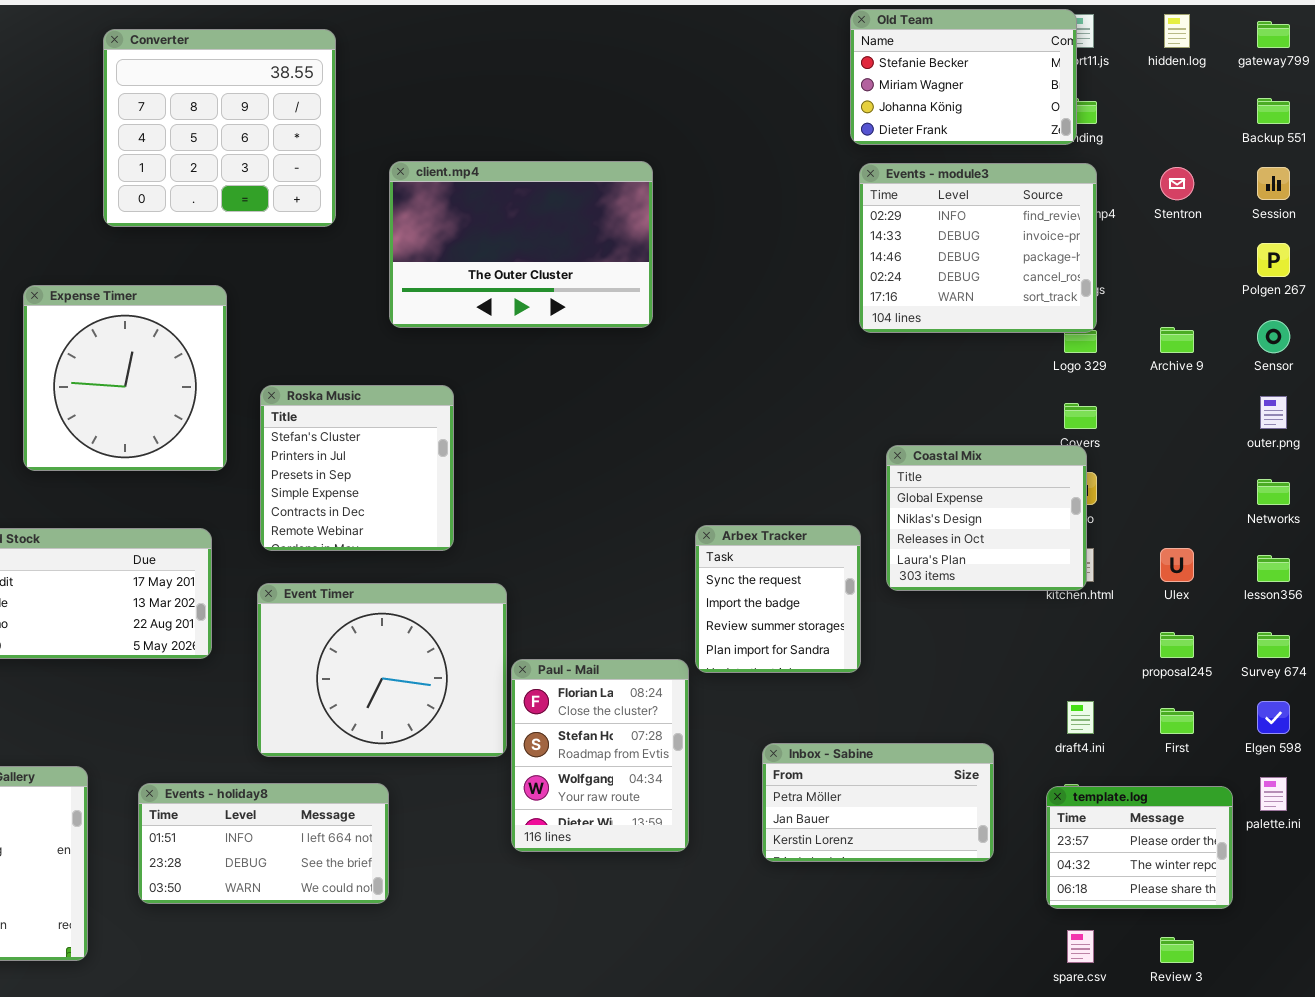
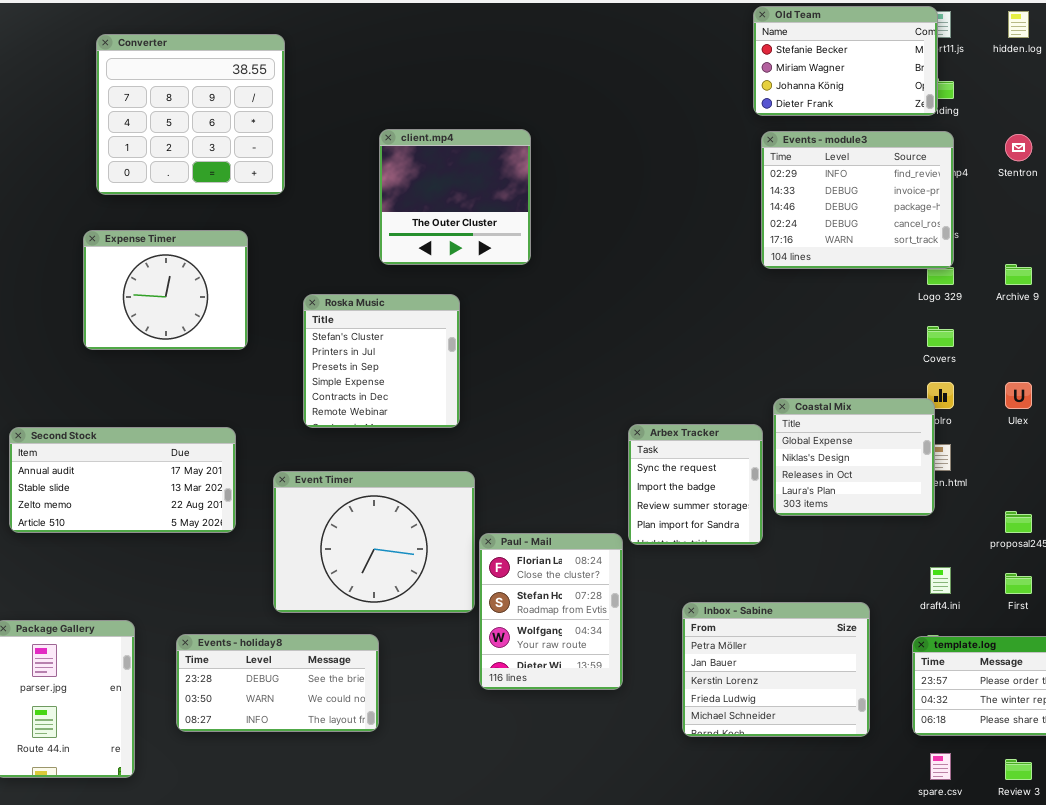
Converter: [103,29,336,227] -> [96,34,285,195], moved
client.mp4: [389,161,653,328] -> [379,129,531,265], resized
Expense Timer: [23,285,227,471] -> [83,230,248,350], resized
Roska Music: [260,385,454,551] -> [303,294,460,428], moved
Coastal Mix: [886,445,1087,591] -> [773,398,935,516], moved
Ulex: [1160,548,1194,582] -> [1005,382,1032,409], moved
Inbox - Sabine: [762,743,994,862] -> [682,602,870,737], resized
Events - holiday8: [138,783,389,904] -> [176,634,379,732], scrolled down 1 row

